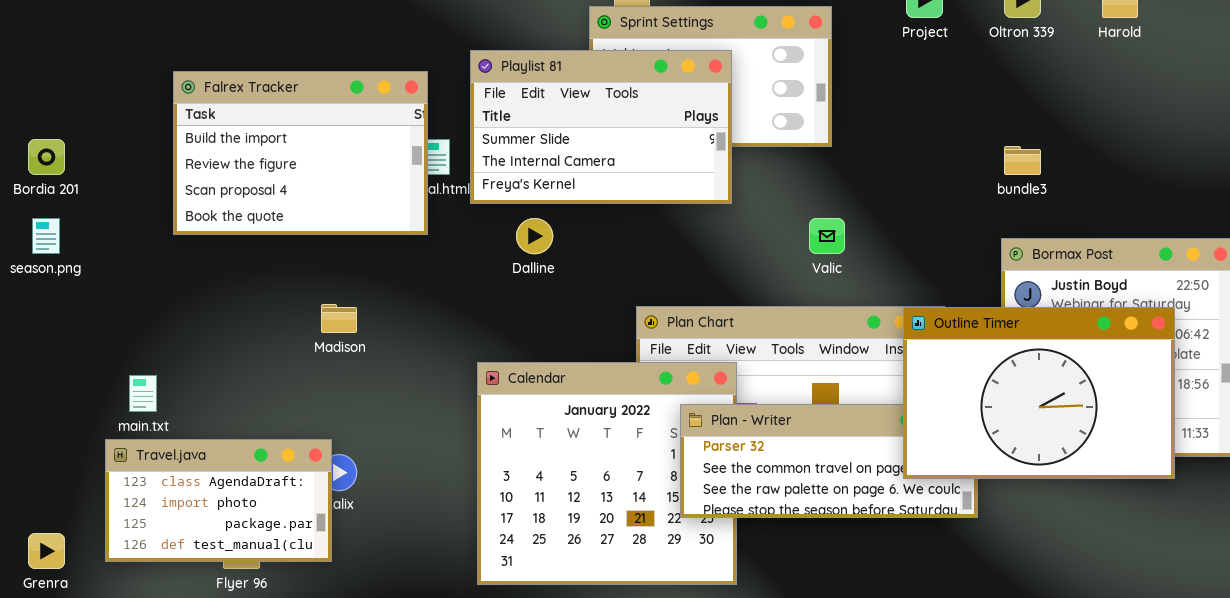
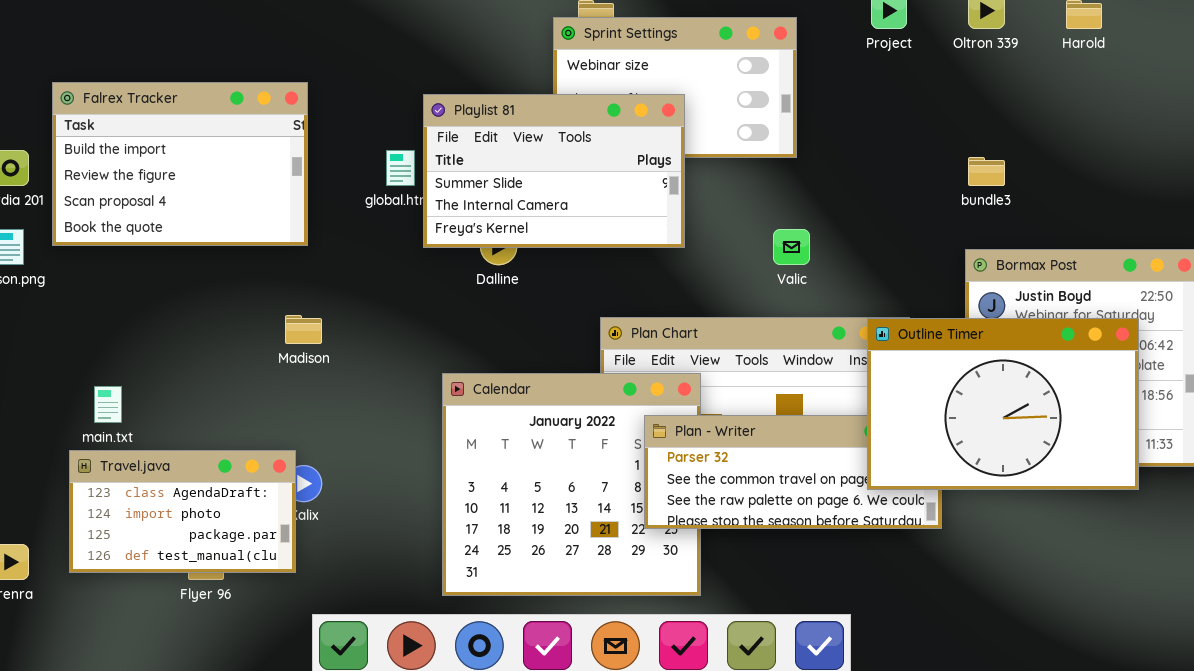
Playlist 81: [470,50,732,204] -> [423,94,685,248], moved
Falrex Tracker: [173,71,428,235] -> [52,82,308,246], moved

